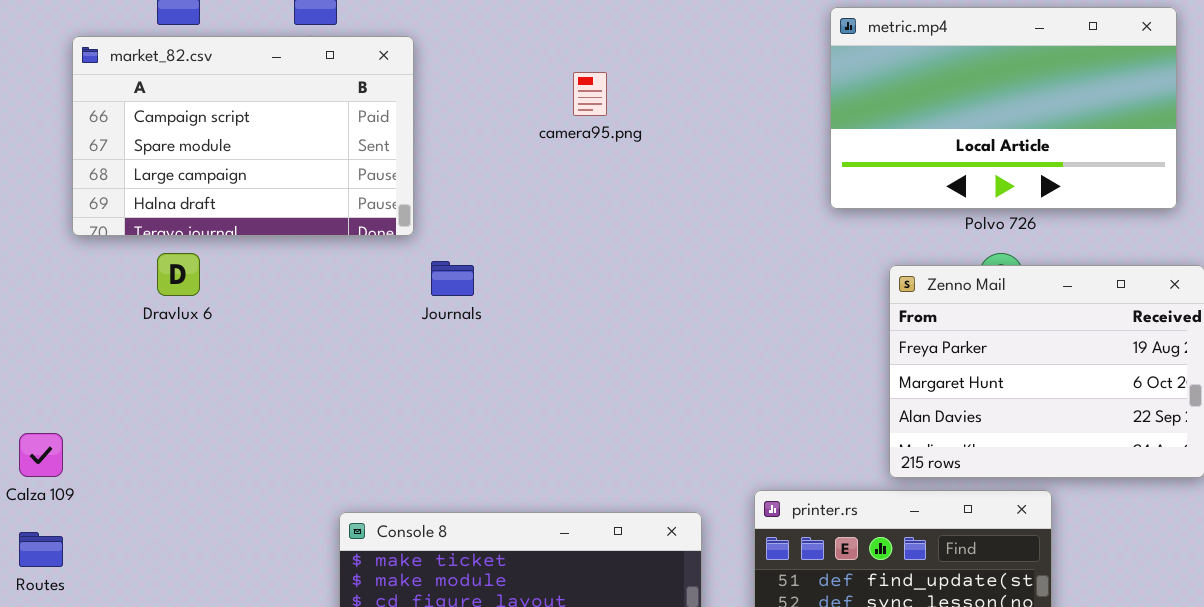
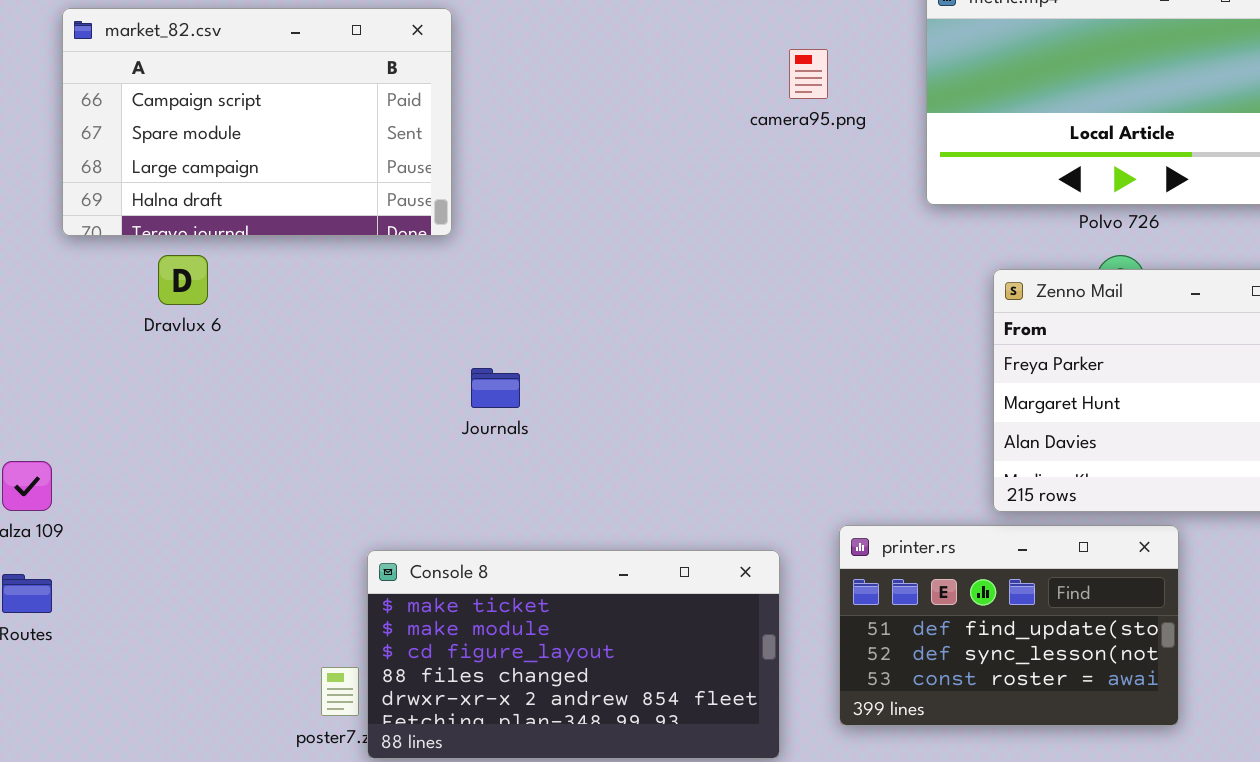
camera95.png: [573,72,607,116] -> [789,49,828,99], moved
Journals: [431,261,474,296] -> [471,368,520,408], moved

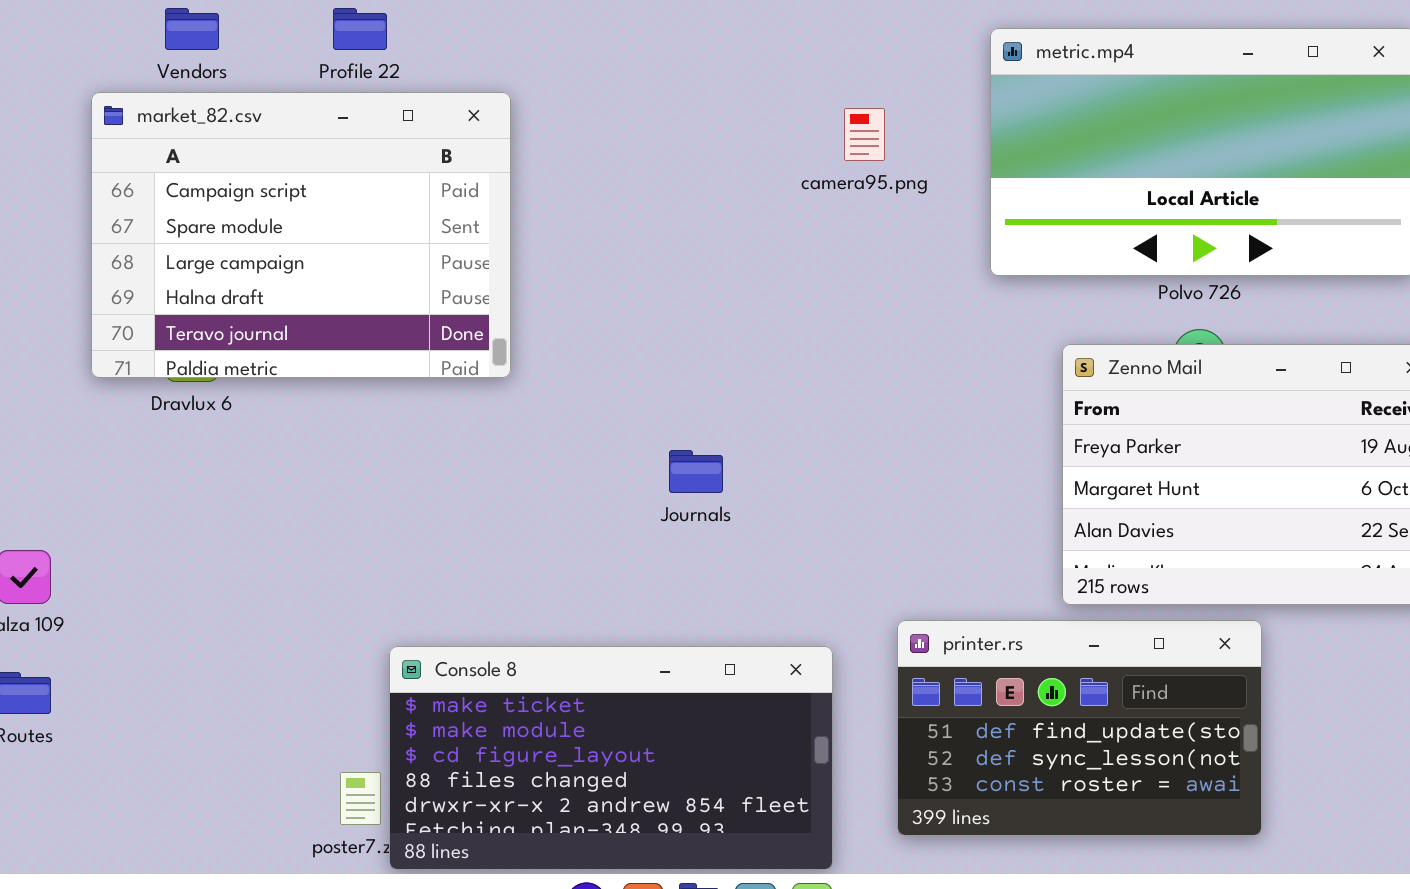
market_82.csv: [62,8,452,236] -> [91,92,511,378], moved, resized
Journals: [471,368,520,408] -> [669,450,723,493], moved

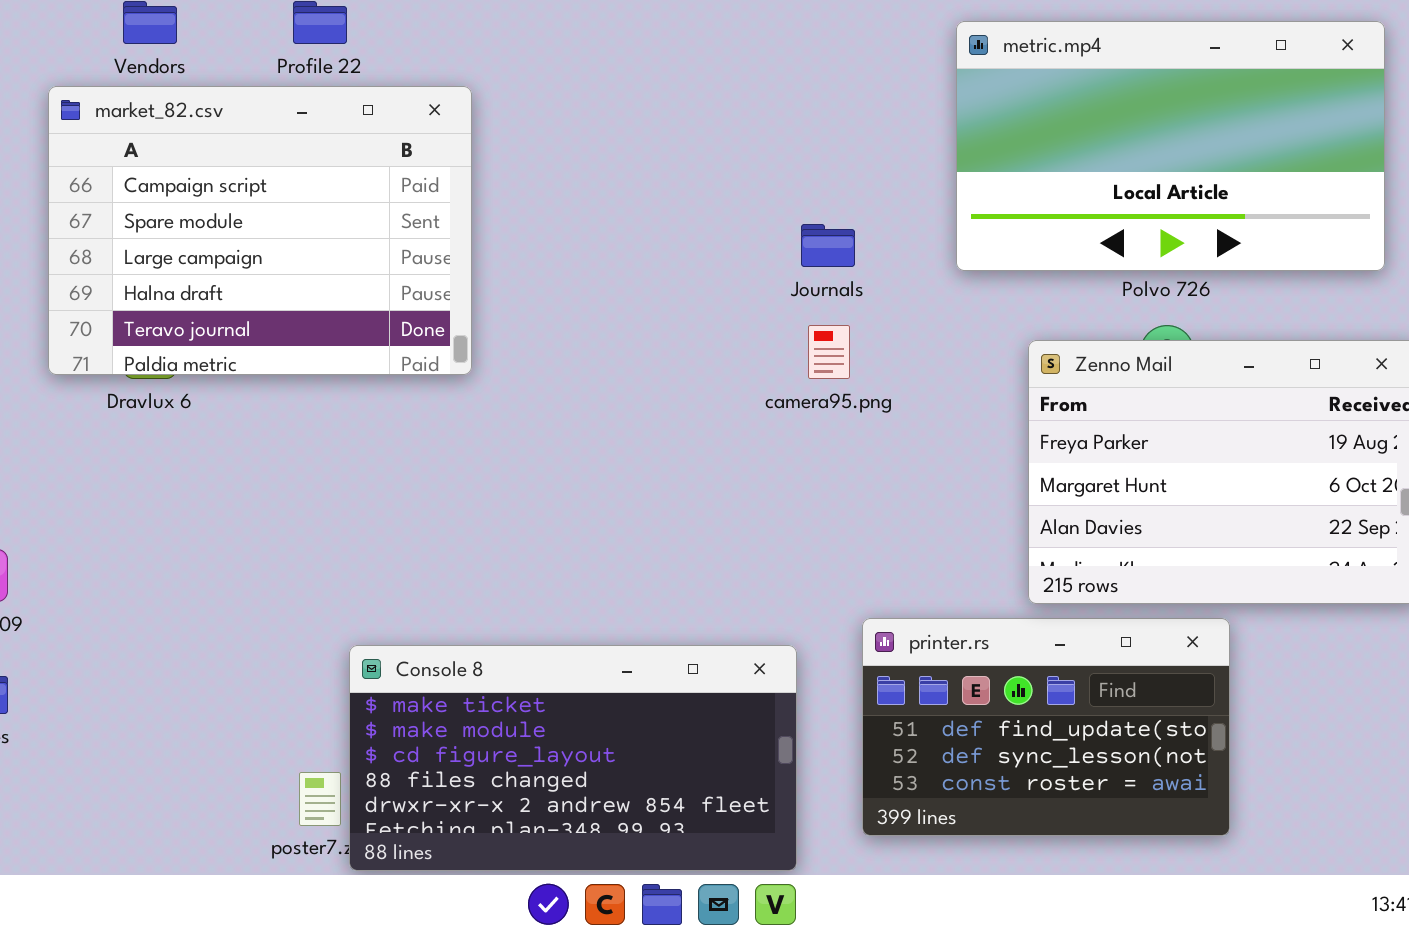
camera95.png: [844,108,885,161] -> [808,325,850,379], moved
Journals: [669,450,723,493] -> [801,224,855,267], moved

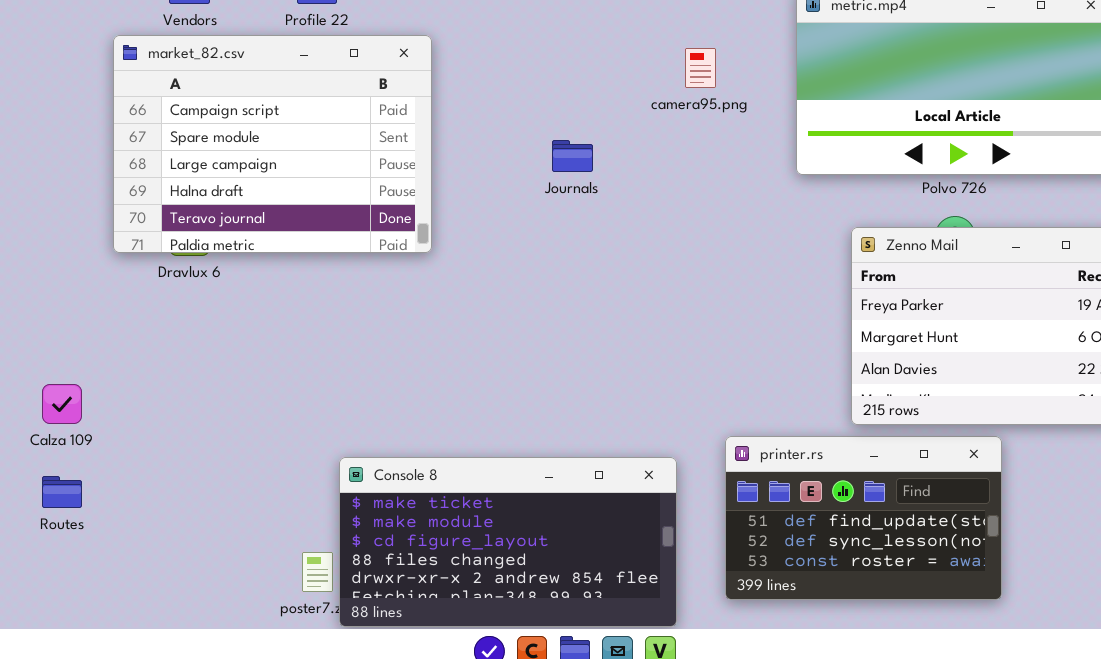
Journals: [801,224,855,267] -> [552,140,593,172], moved
camera95.png: [808,325,850,379] -> [685,48,716,88], moved

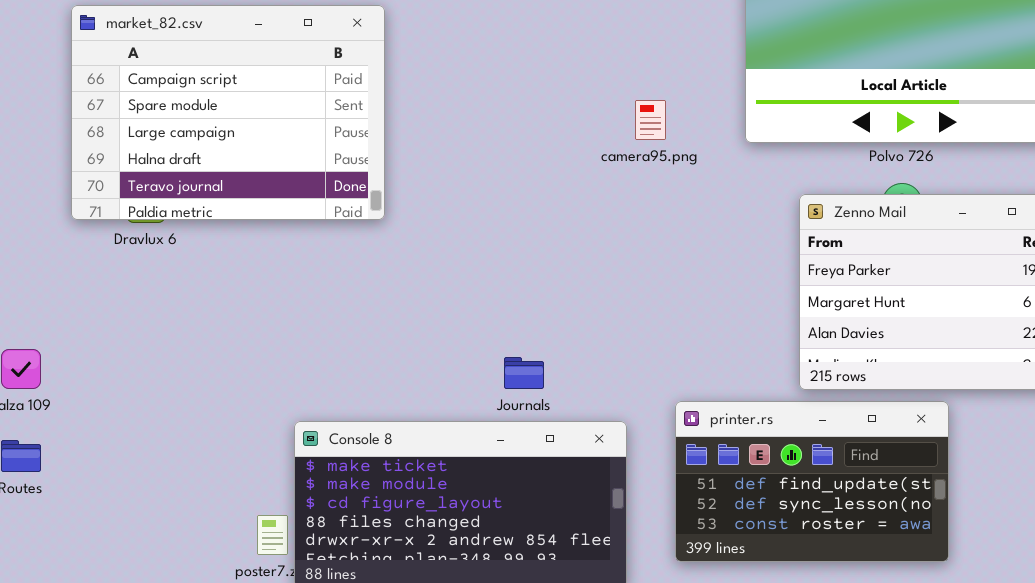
camera95.png: [685,48,716,88] -> [635,100,666,140], moved
Journals: [552,140,593,172] -> [504,357,544,389], moved

